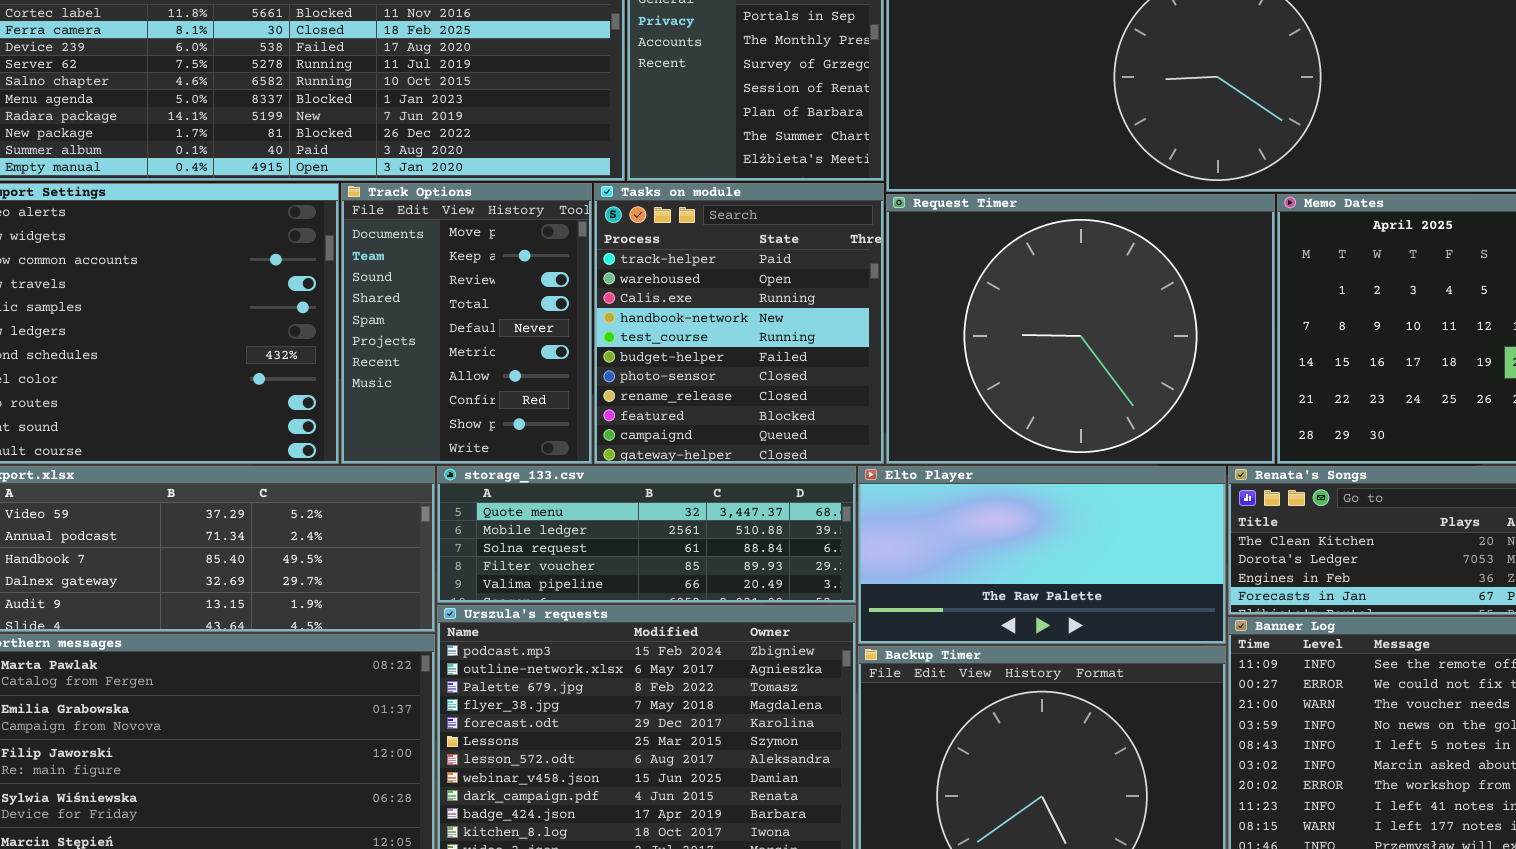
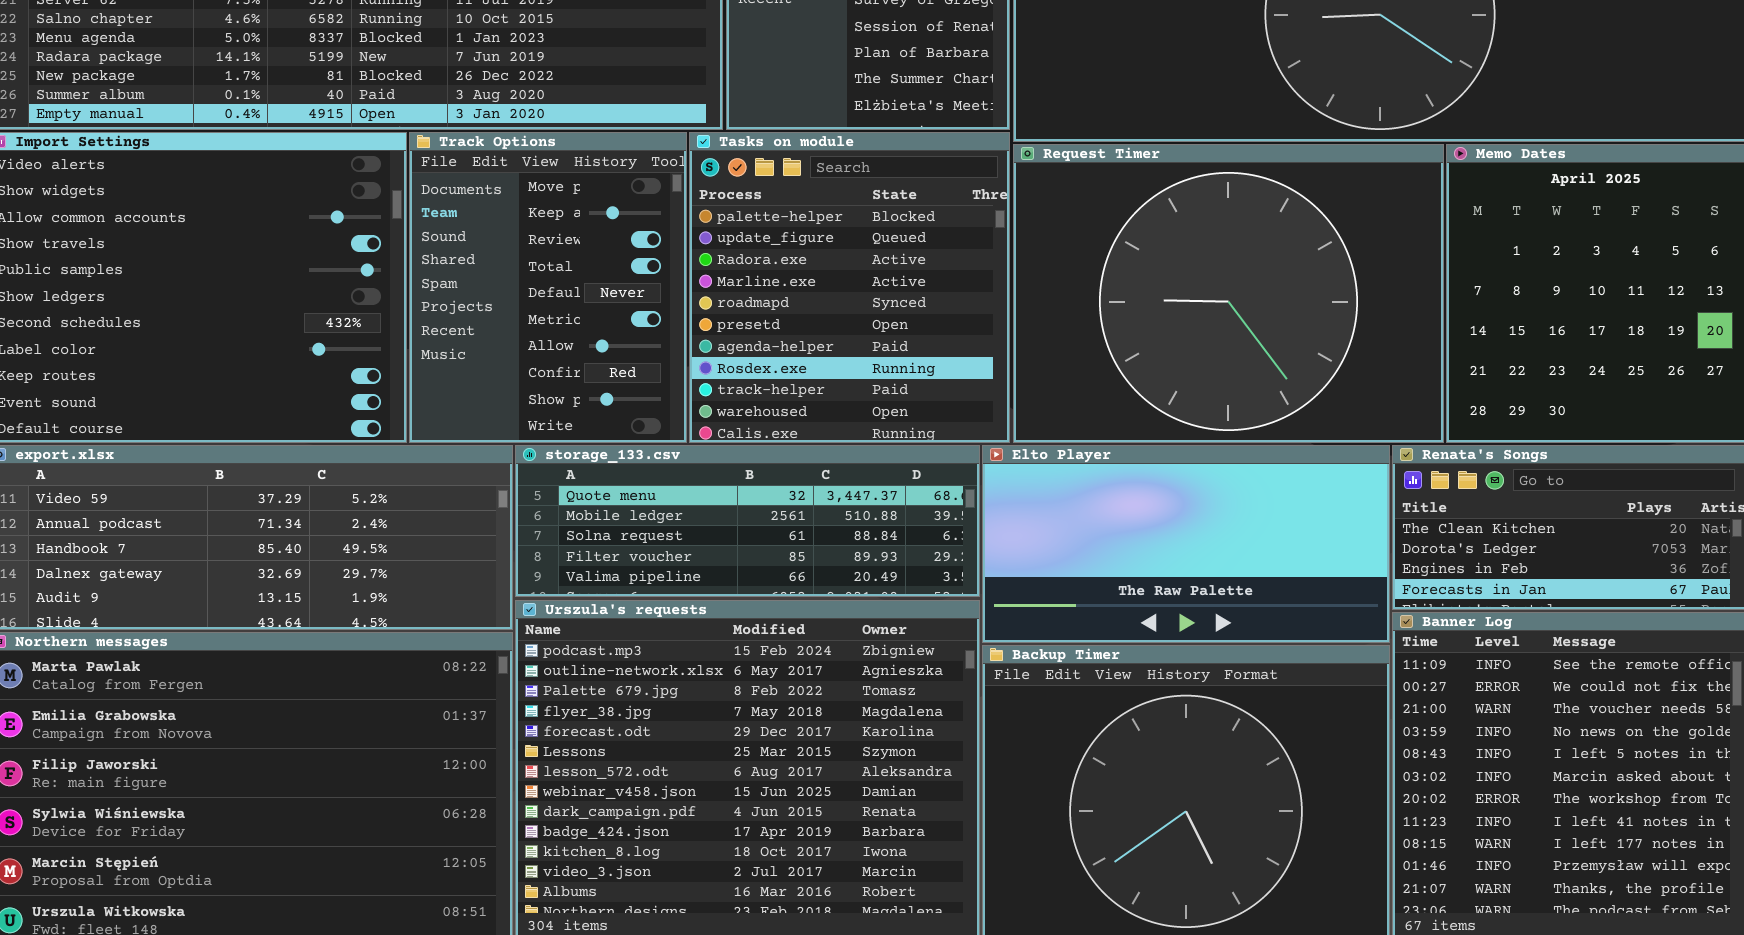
Tasks on module: [594,183,884,464] -> [689,132,1010,443], scrolled up 8 rows

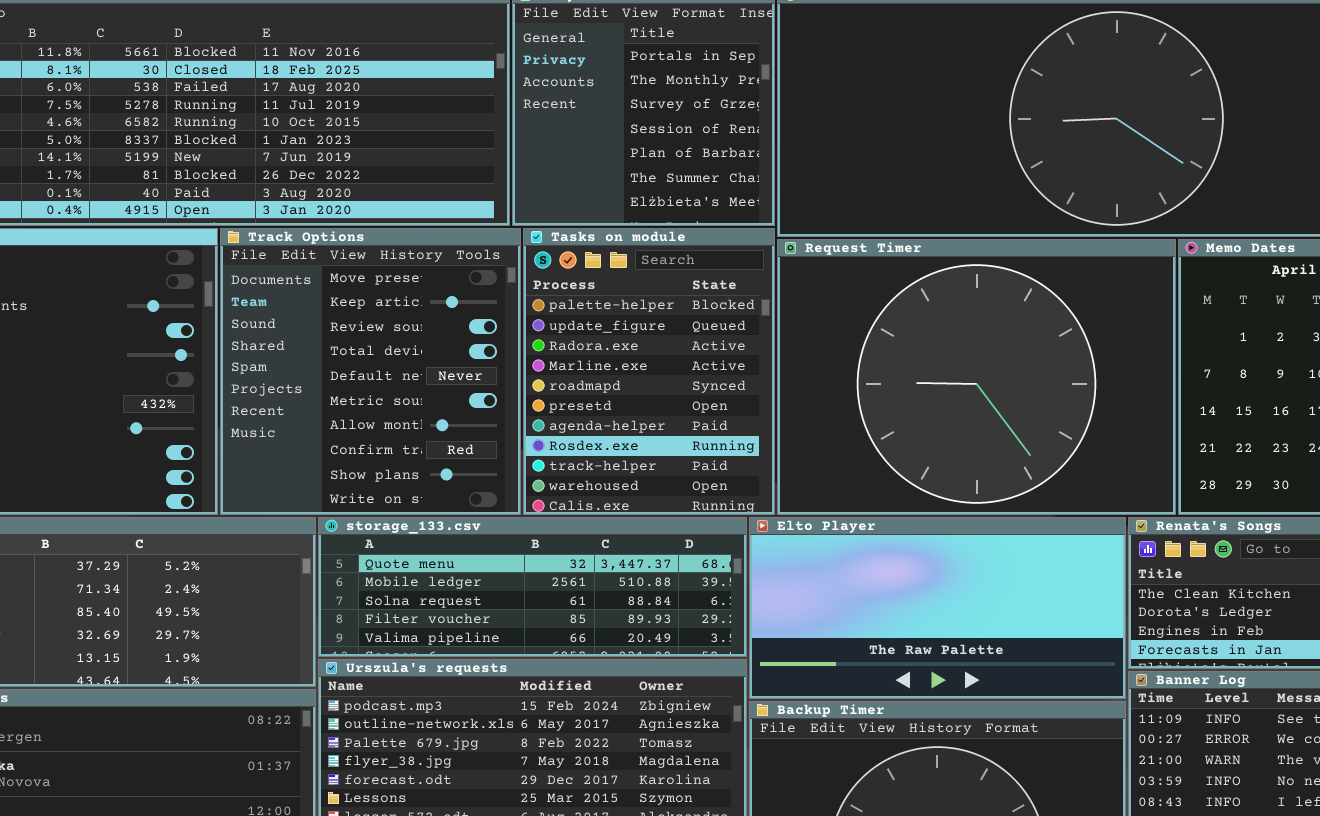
Track Options: [409,132,687,443] -> [220,228,521,515], resized
Tasks on module: [689,132,1010,443] -> [523,228,775,515], resized

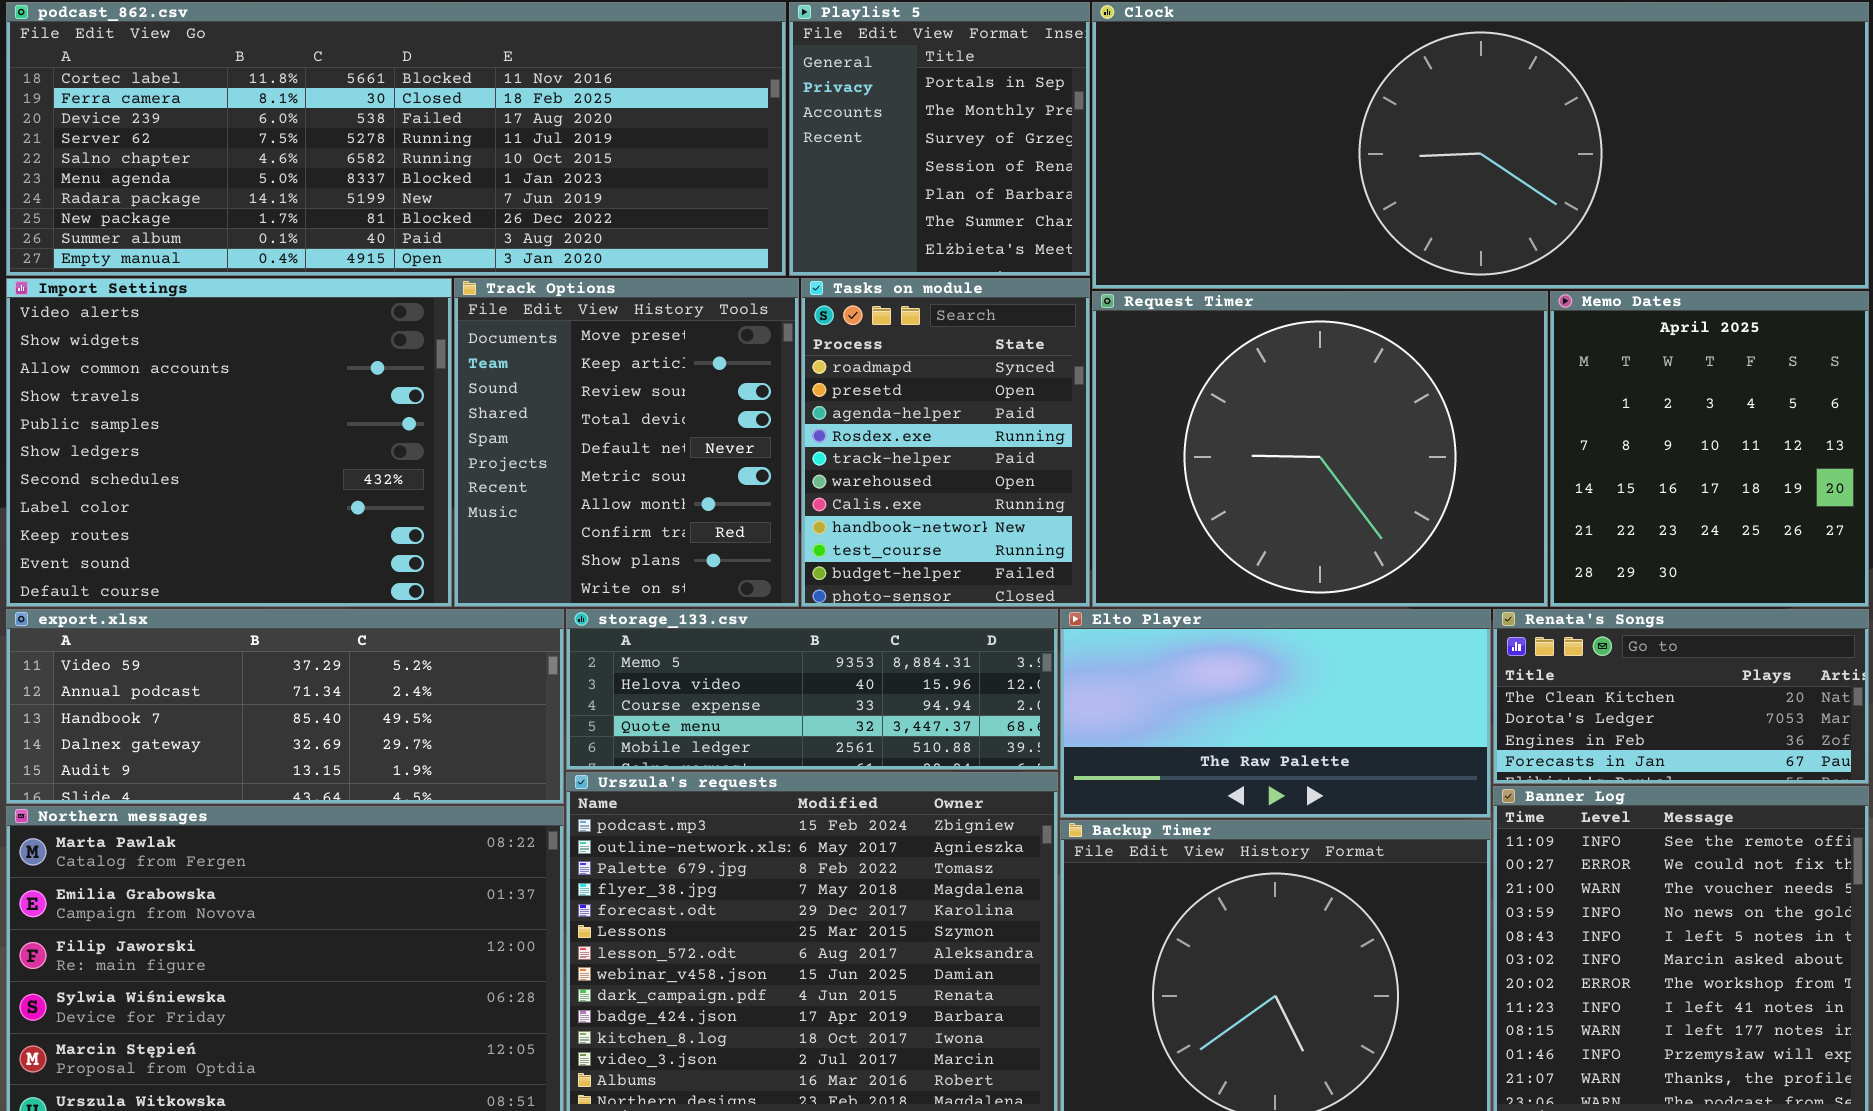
Tasks on module: [523,228,775,515] -> [801,278,1090,607], scrolled down 4 rows
storage_133.csv: [318,517,747,657] -> [566,609,1058,770], scrolled up 3 rows

